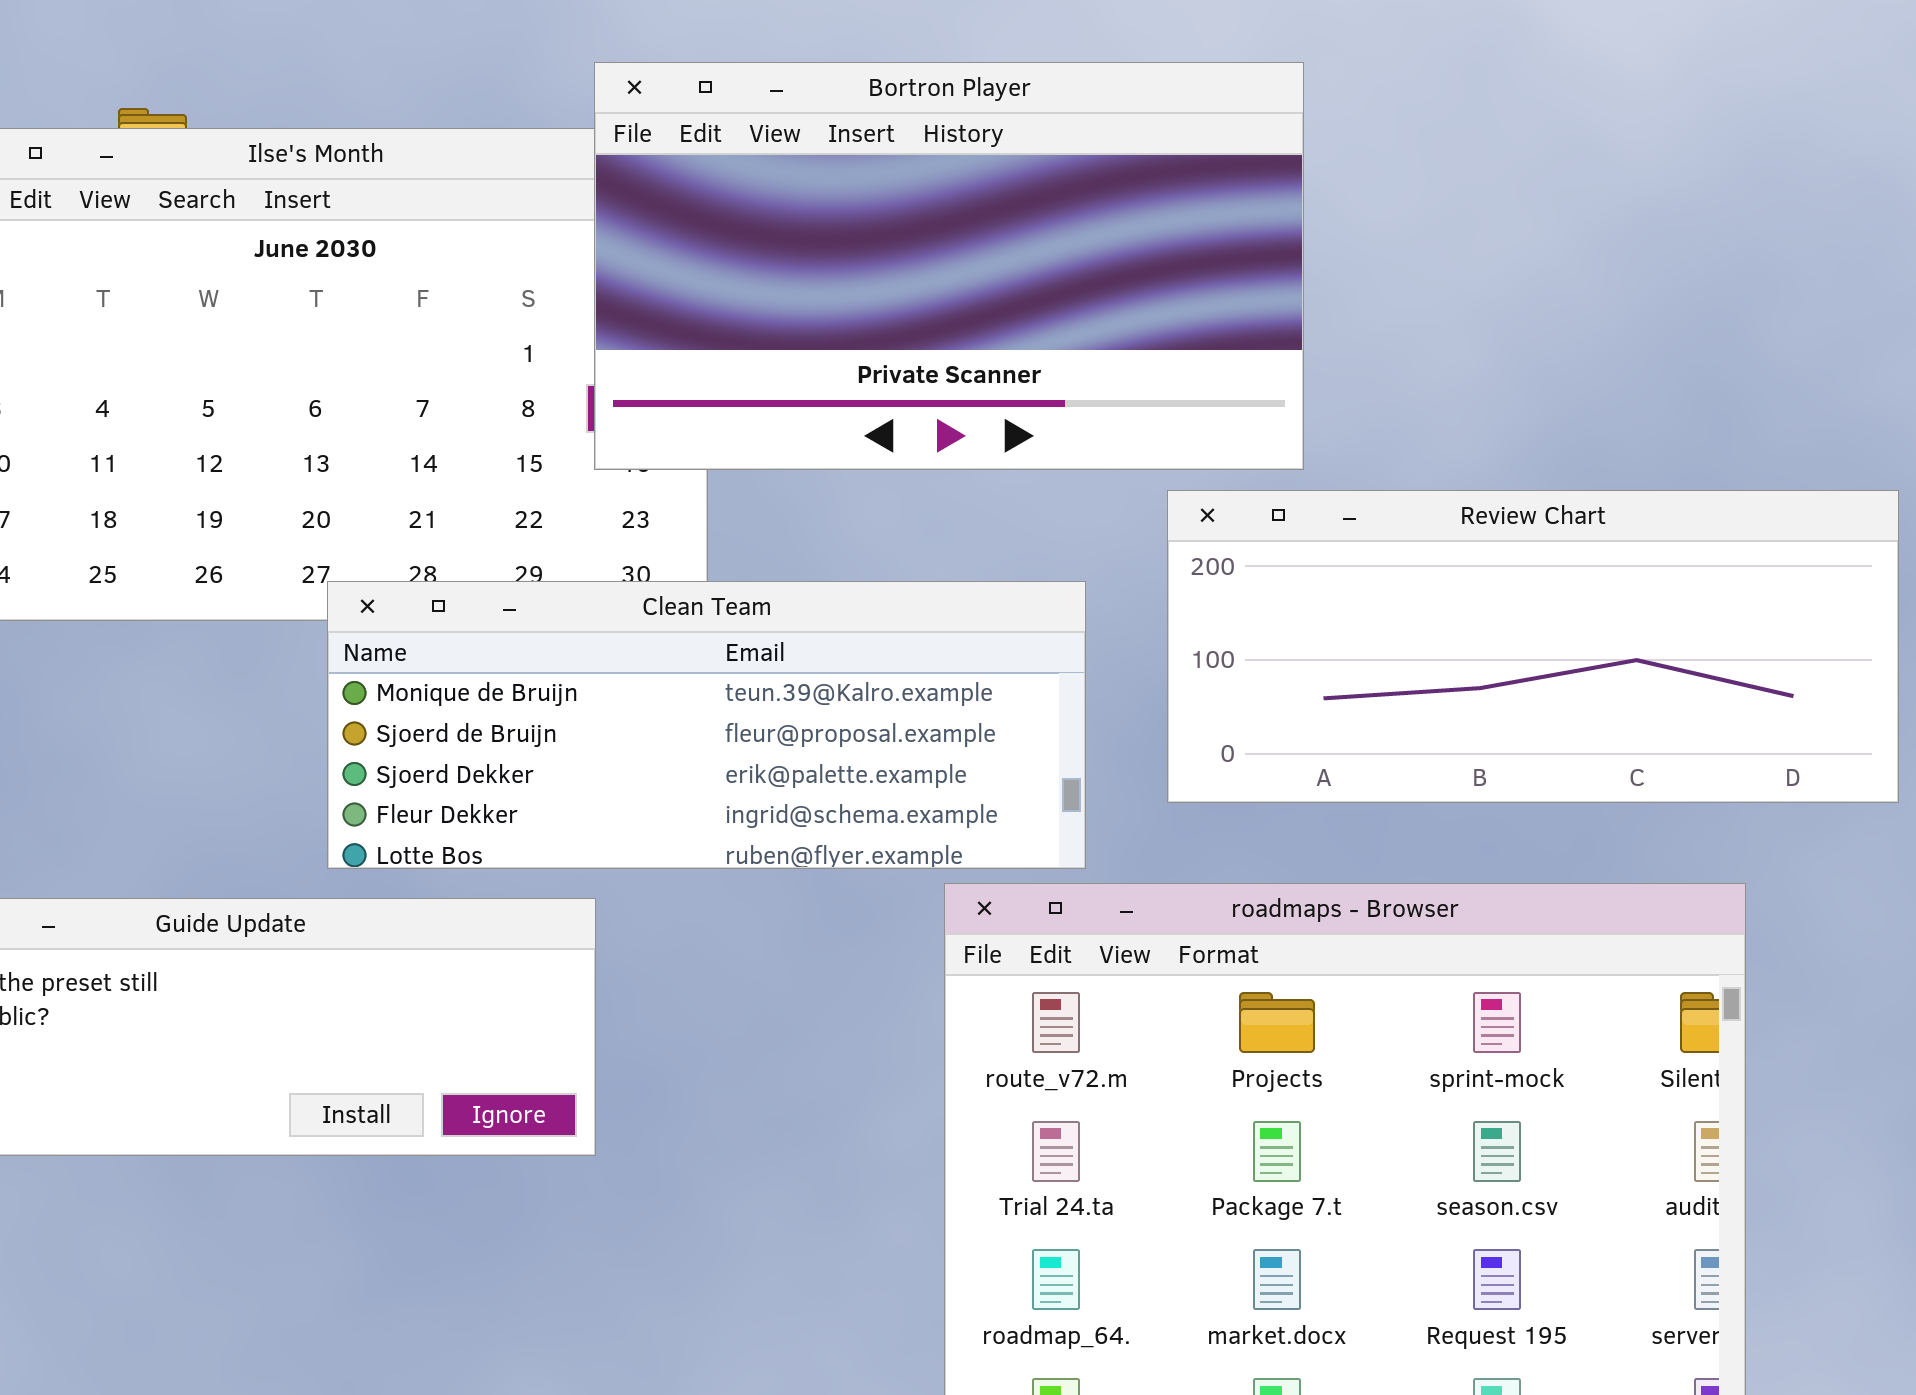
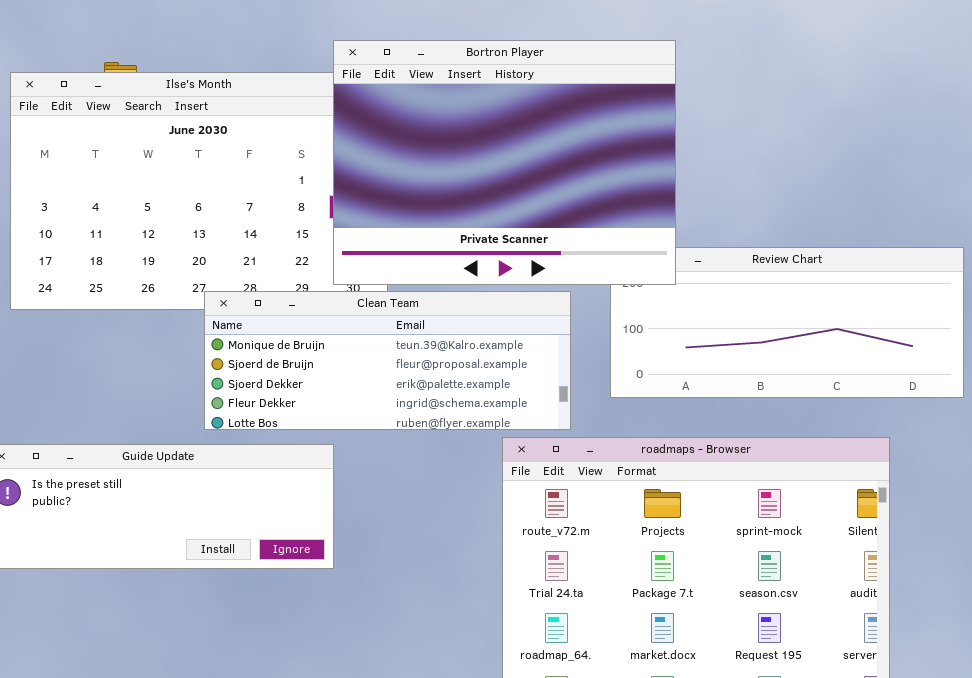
Bortron Player: [594,62,1304,470] -> [333,40,676,285], resized

